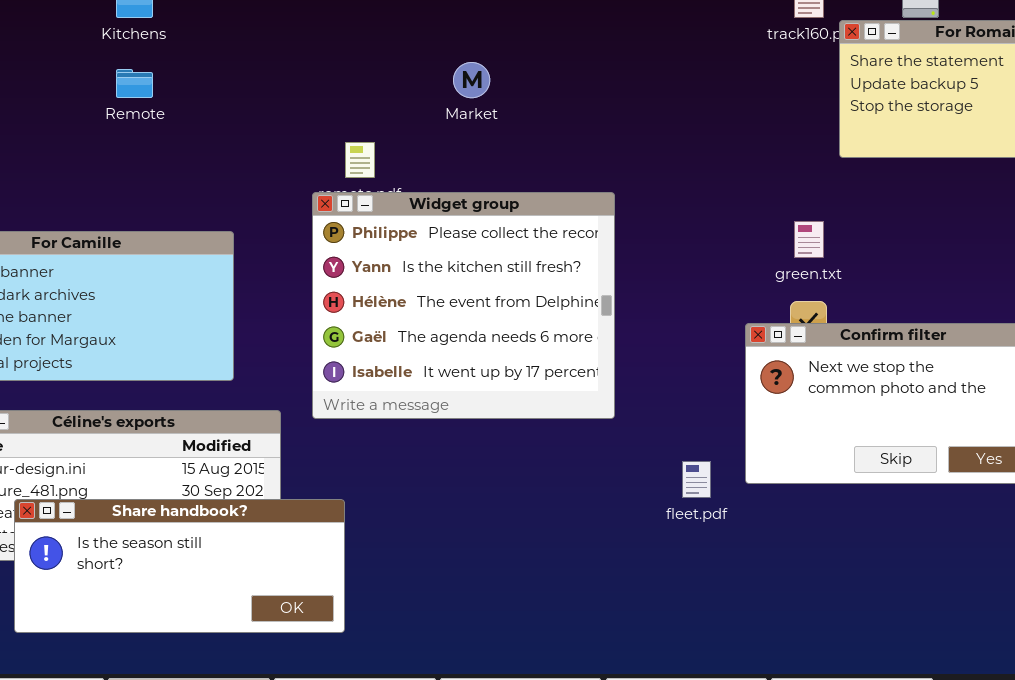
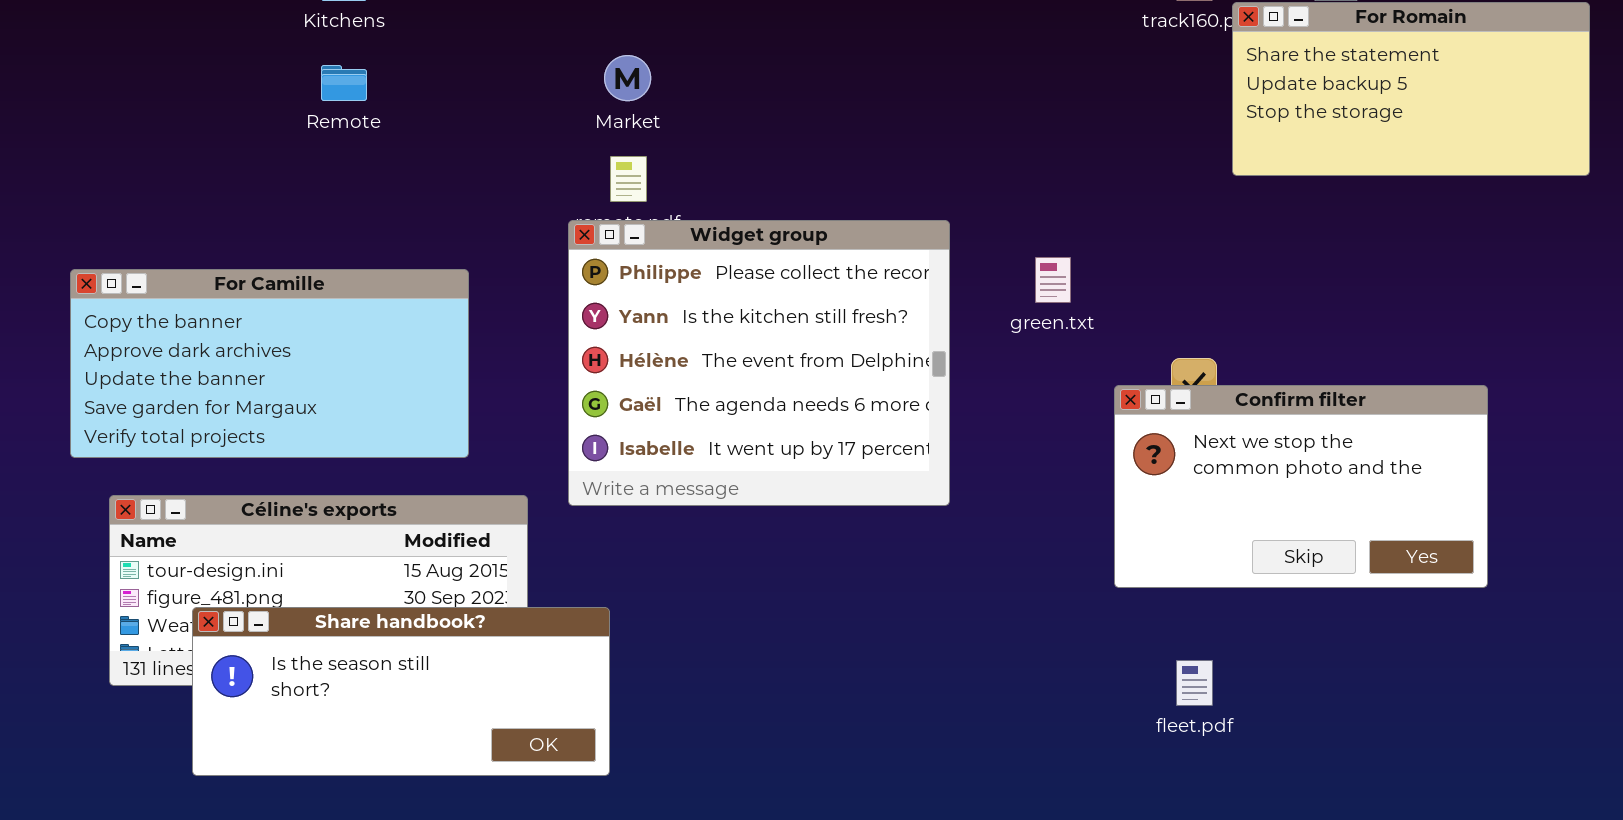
Market: [453,62,490,98] -> [604,55,651,101], moved
green.txt: [794,221,824,258] -> [1035,257,1071,303], moved
fleet.pdf: [682,461,711,498] -> [1176,660,1213,706], moved

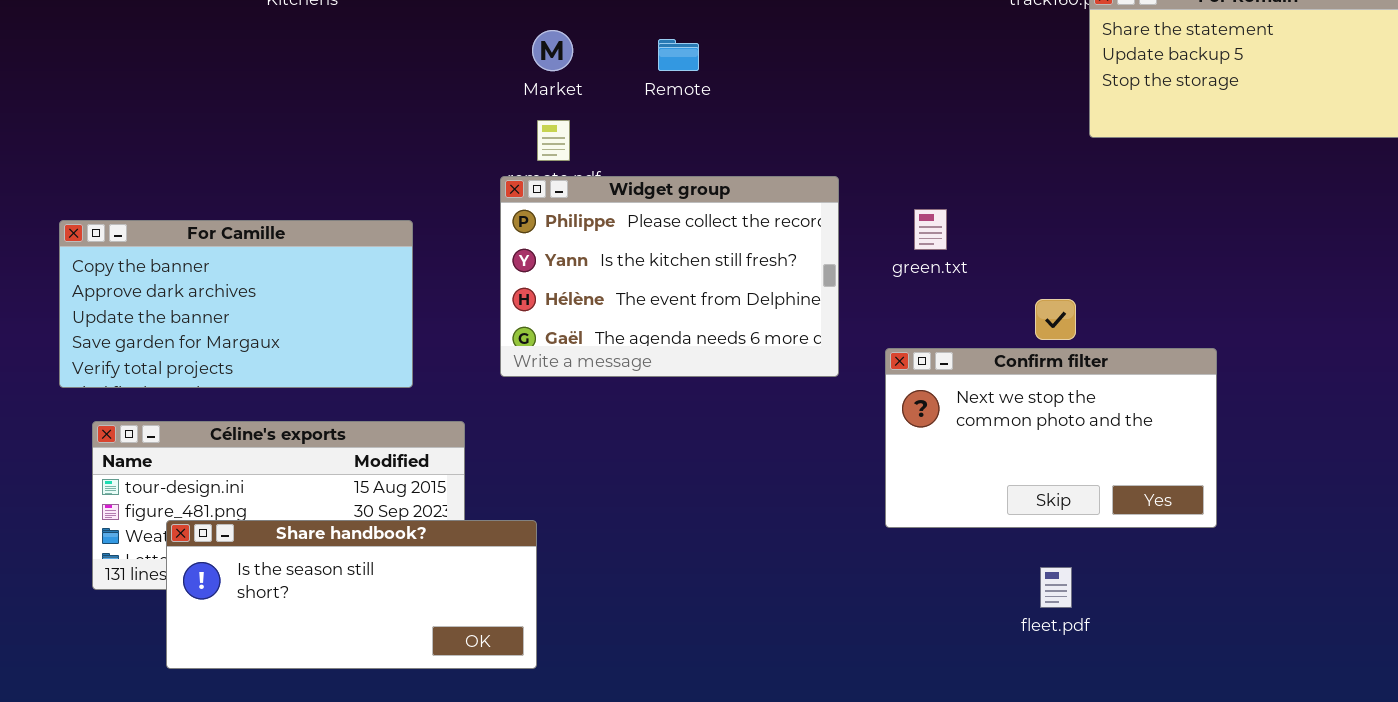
Remote: [321,65,367,101] -> [658,39,699,71], moved
Widget group: [568,220,950,506] -> [500,176,839,377], resized
Confirm filter: [1114,385,1488,588] -> [885,348,1217,528], moved

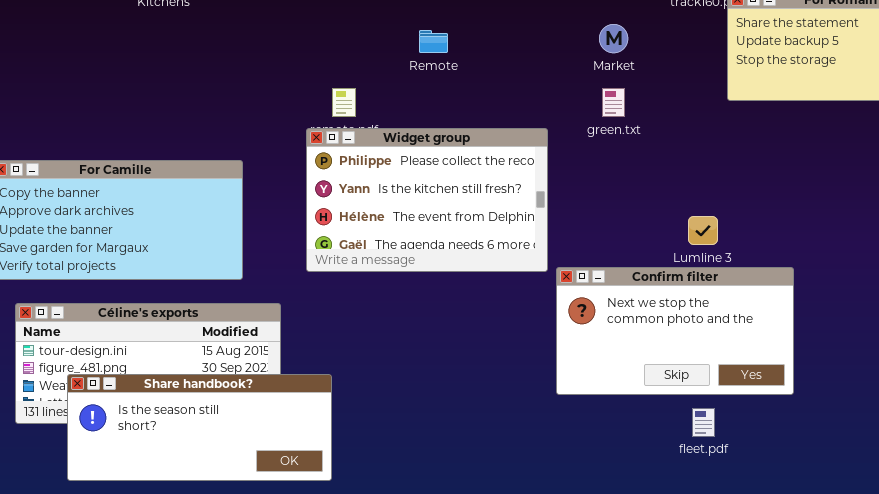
Market: [532,30,573,71] -> [599,24,628,53], moved
green.txt: [914,209,947,250] -> [602,88,625,117], moved
Confirm filter: [885,348,1217,528] -> [556,267,794,395], moved

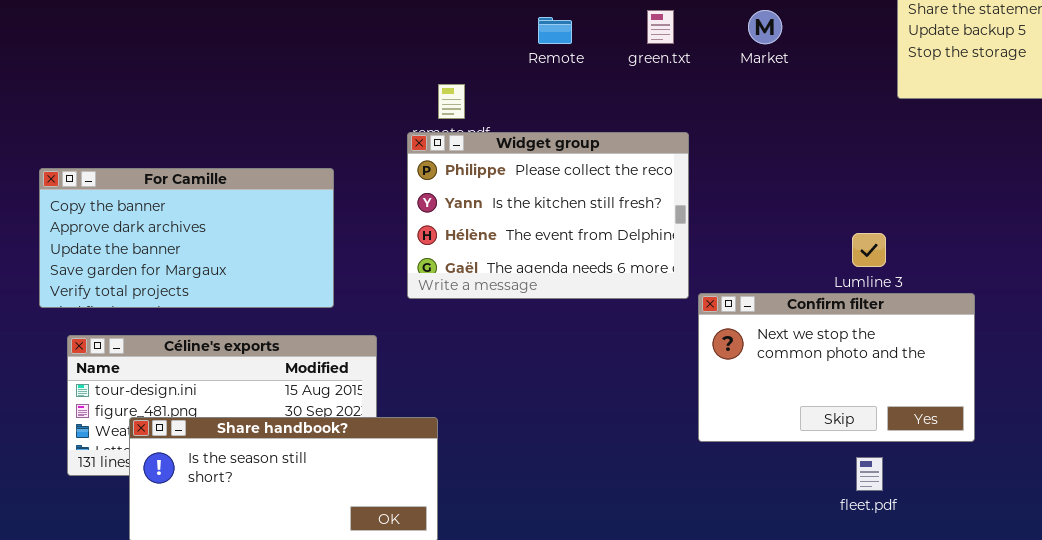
green.txt: [602,88,625,117] -> [647,10,674,44], moved

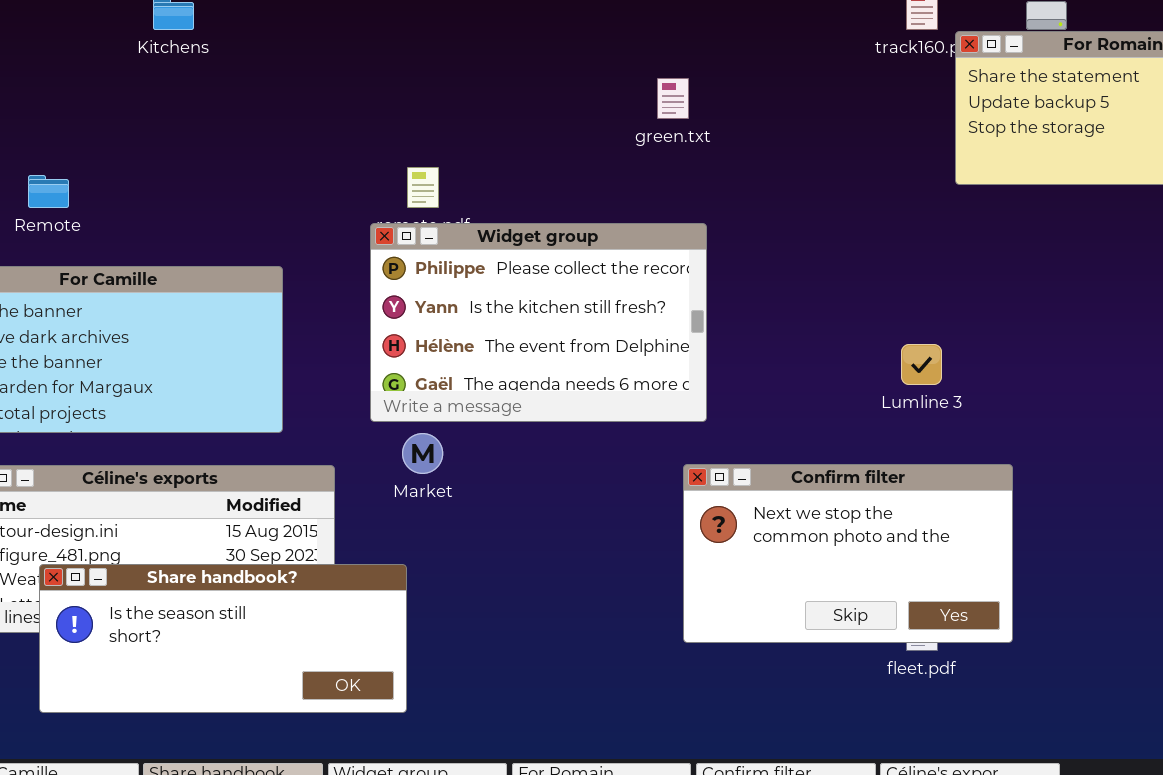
Market: [748,10,782,44] -> [402,433,443,474], moved
Remote: [538,17,572,44] -> [28,175,69,208], moved
Confirm filter: [698,293,975,442] -> [683,464,1013,643], moved

